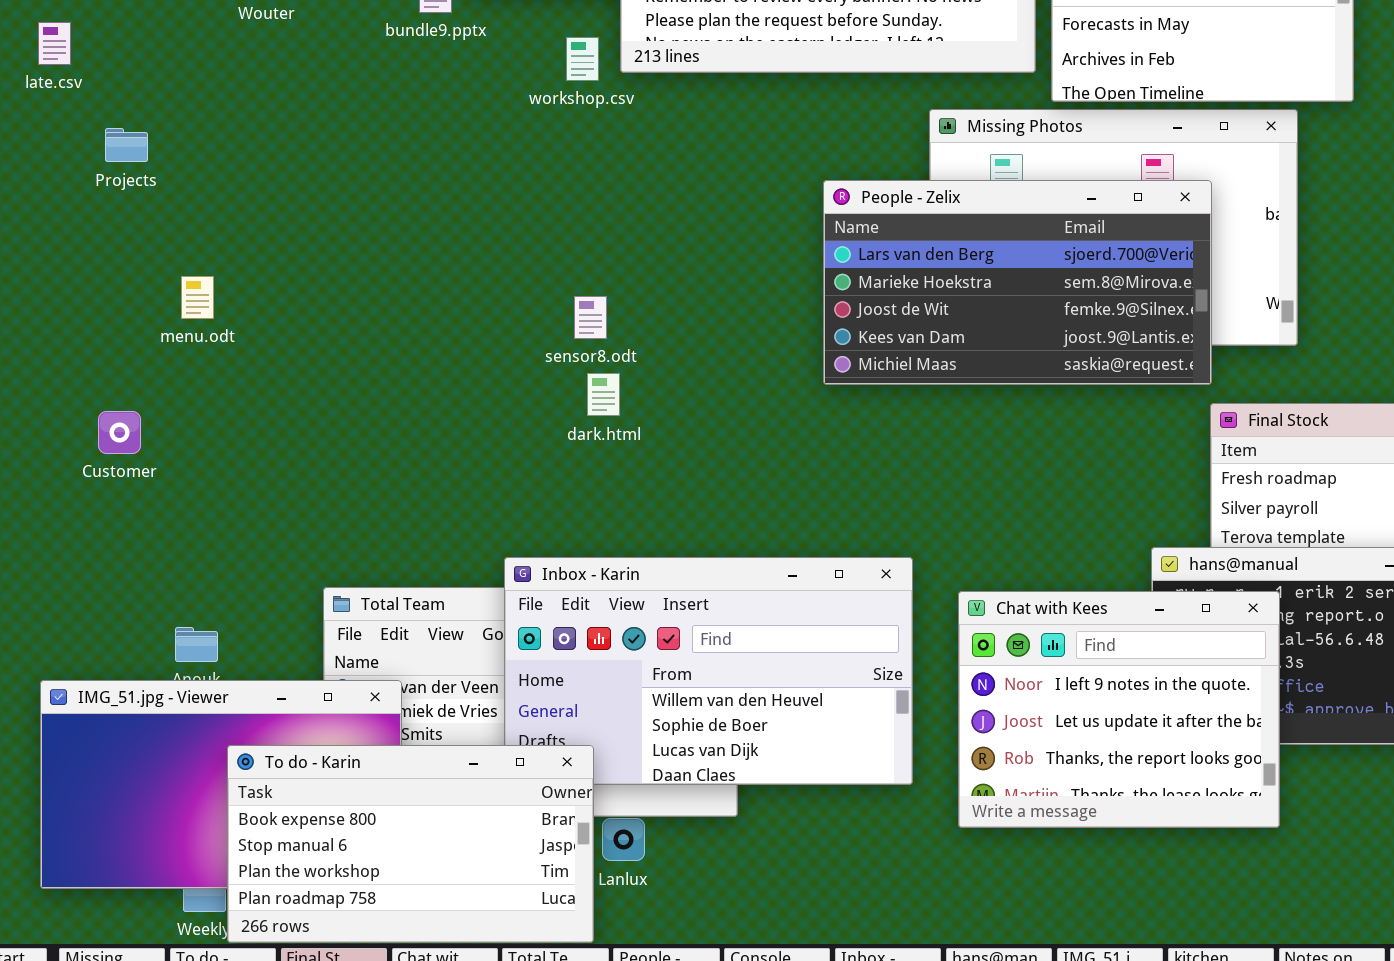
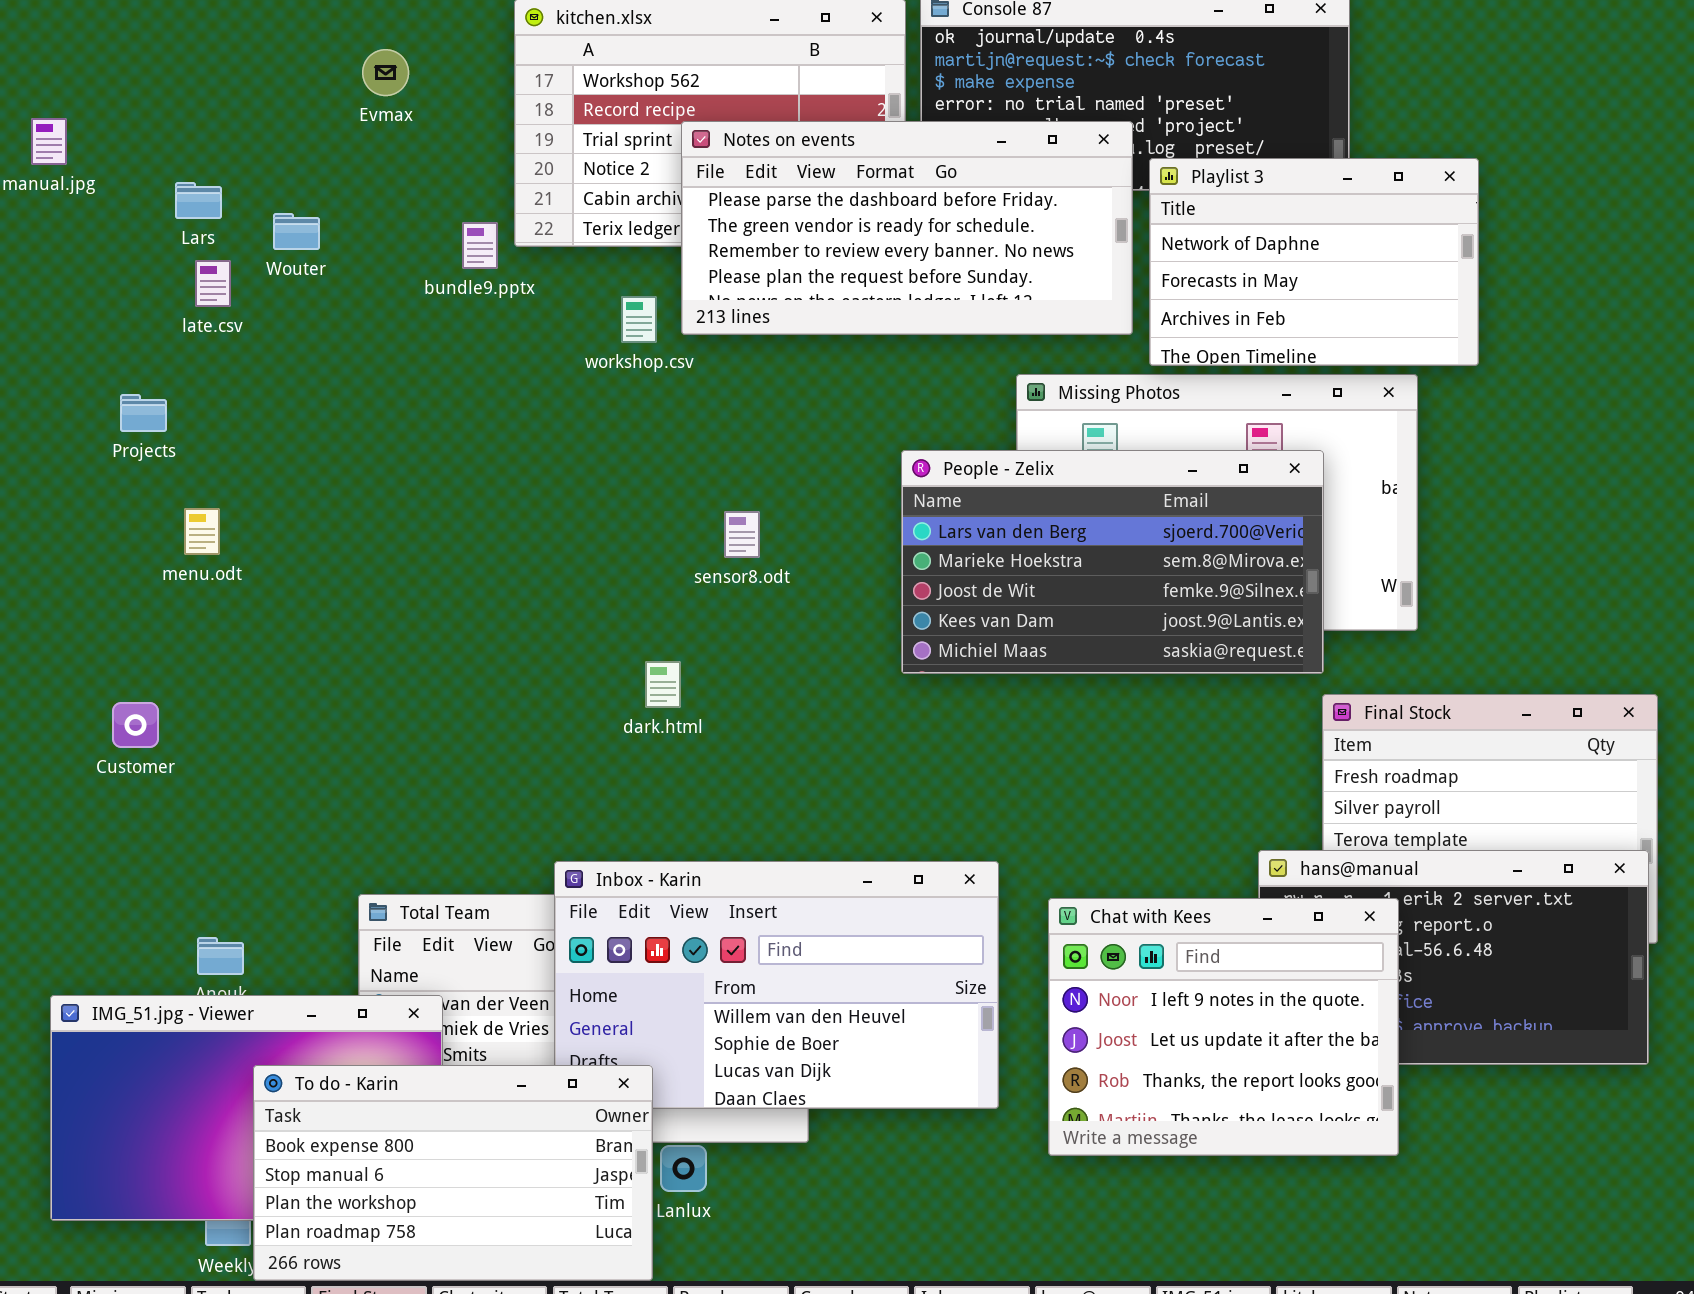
late.csv: [38,22,71,65] -> [195,260,231,307], moved
menu.odt: [181,276,214,319] -> [184,508,220,555], moved
sensor8.odt: [574,296,607,339] -> [724,511,760,558], moved

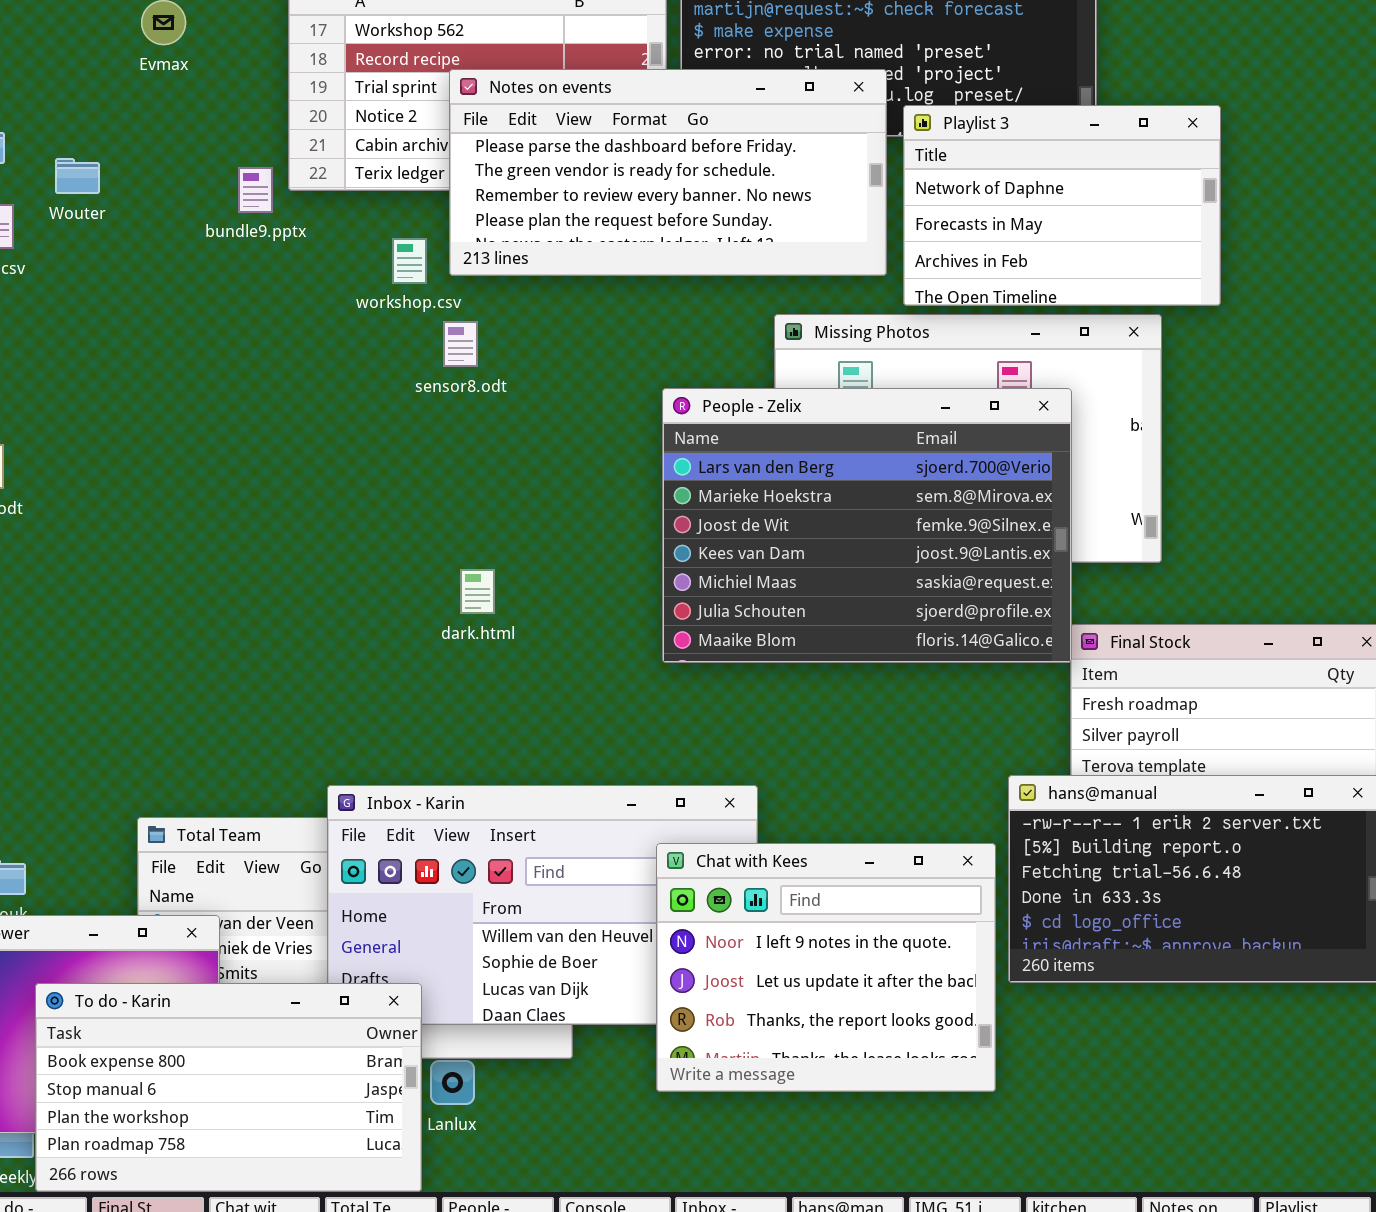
People - Zelix: [901,450,1324,674] -> [662,388,1072,663], resized
sensor8.odt: [724,511,760,558] -> [443,321,478,367], moved
dark.html: [645,661,681,708] -> [460,569,495,614], moved
Chat with Kees: [1048,898,1399,1156] -> [656,843,996,1092], moved

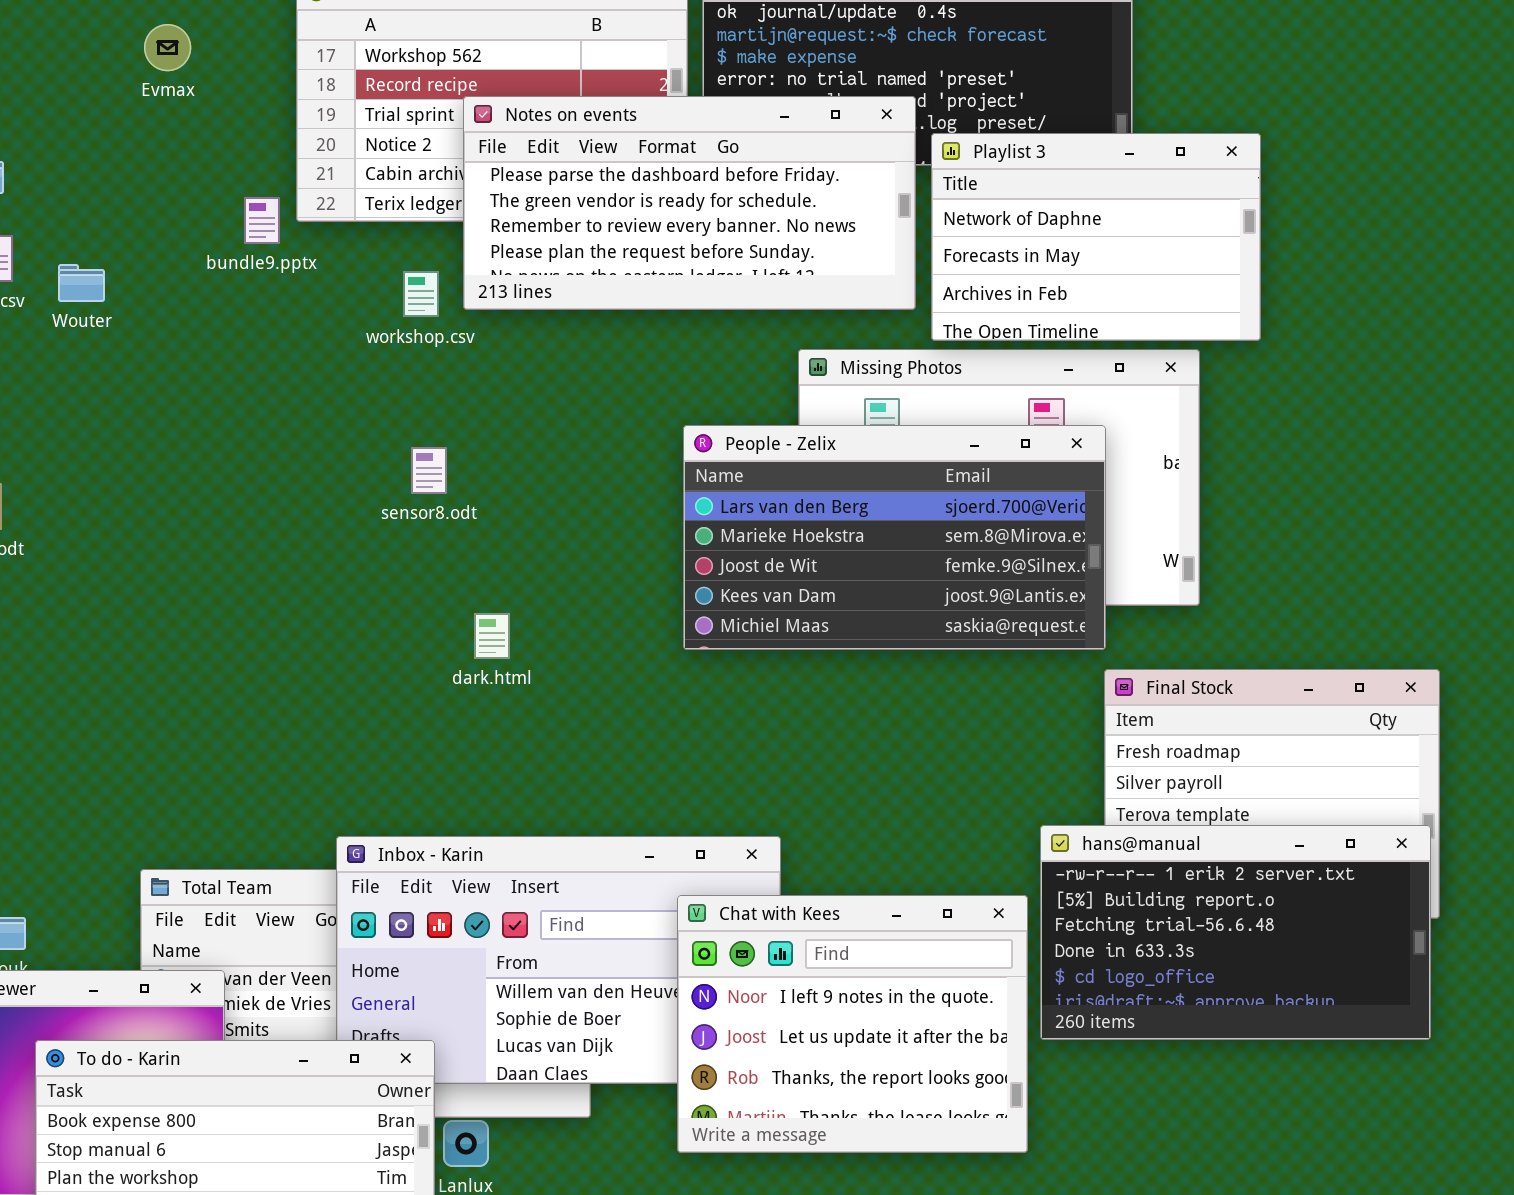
Wouter: [55,158,100,194] -> [58,264,105,302], moved
sensor8.odt: [443,321,478,367] -> [411,447,447,494], moved
People - Zelix: [662,388,1072,663] -> [683,425,1106,650], resized

